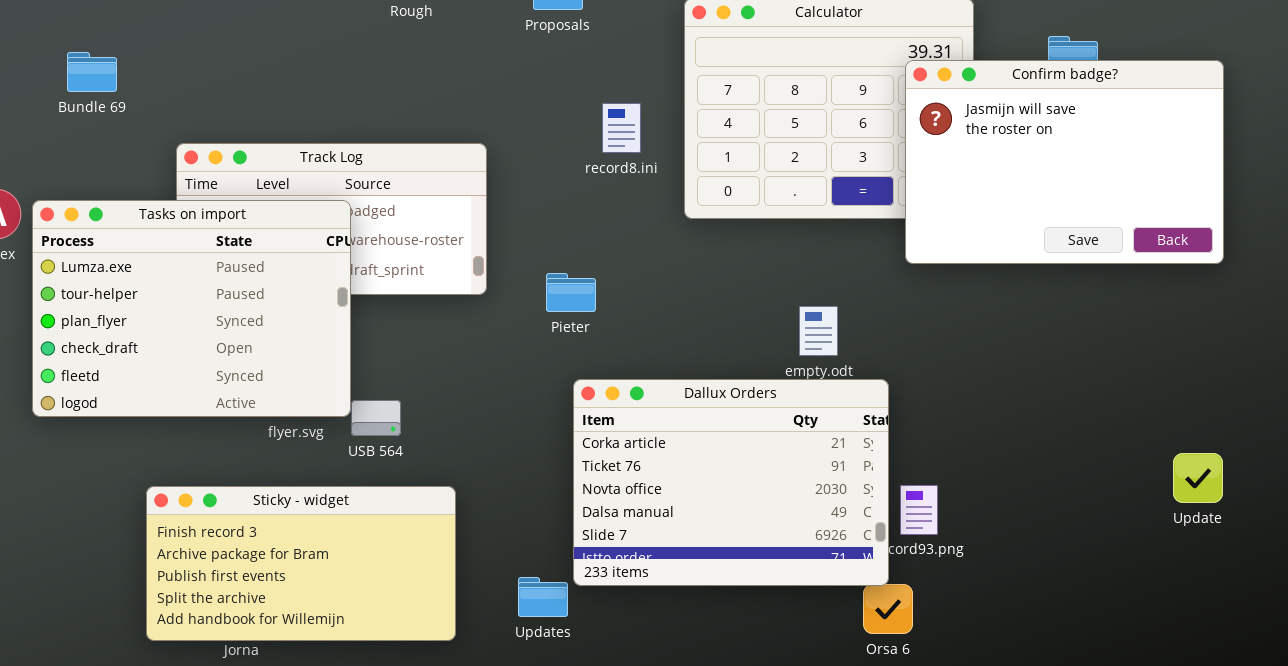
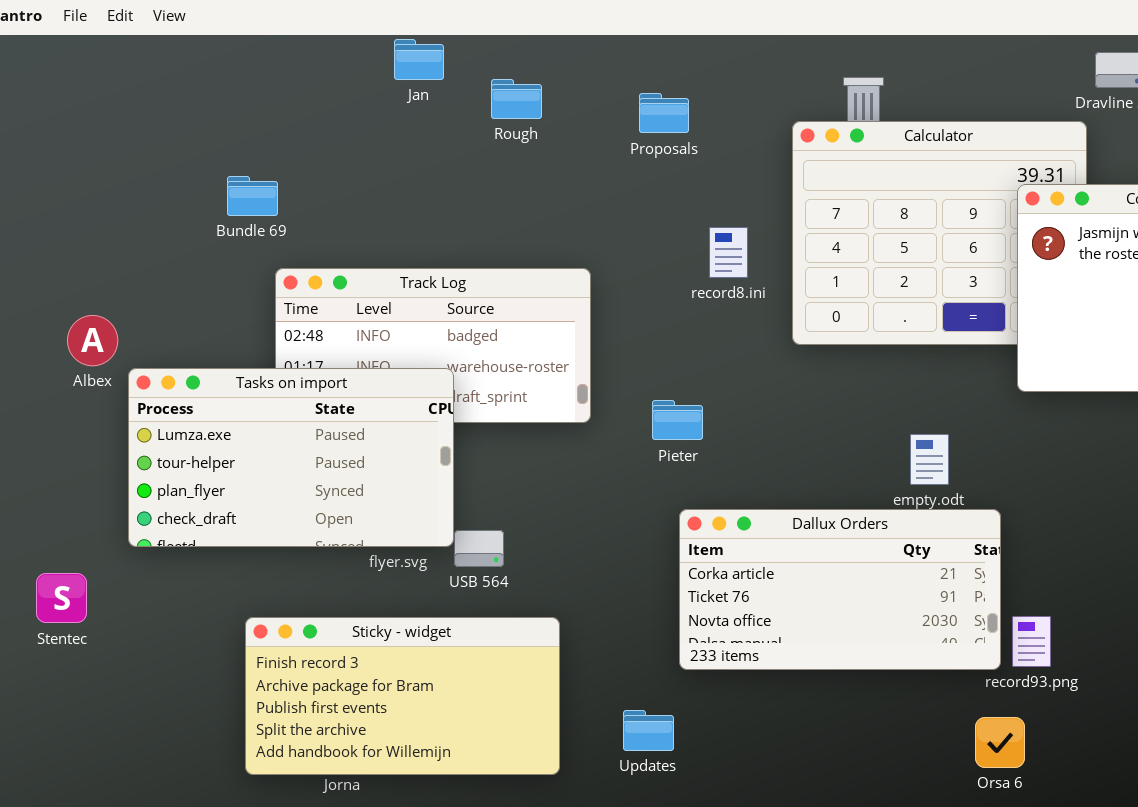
Bundle 69: [67,52,117,92] -> [227,176,278,216], moved
Tasks on import: [32,200,351,417] -> [128,368,454,547], resized
Dallux Orders: [573,379,889,586] -> [679,509,1001,670], resized

